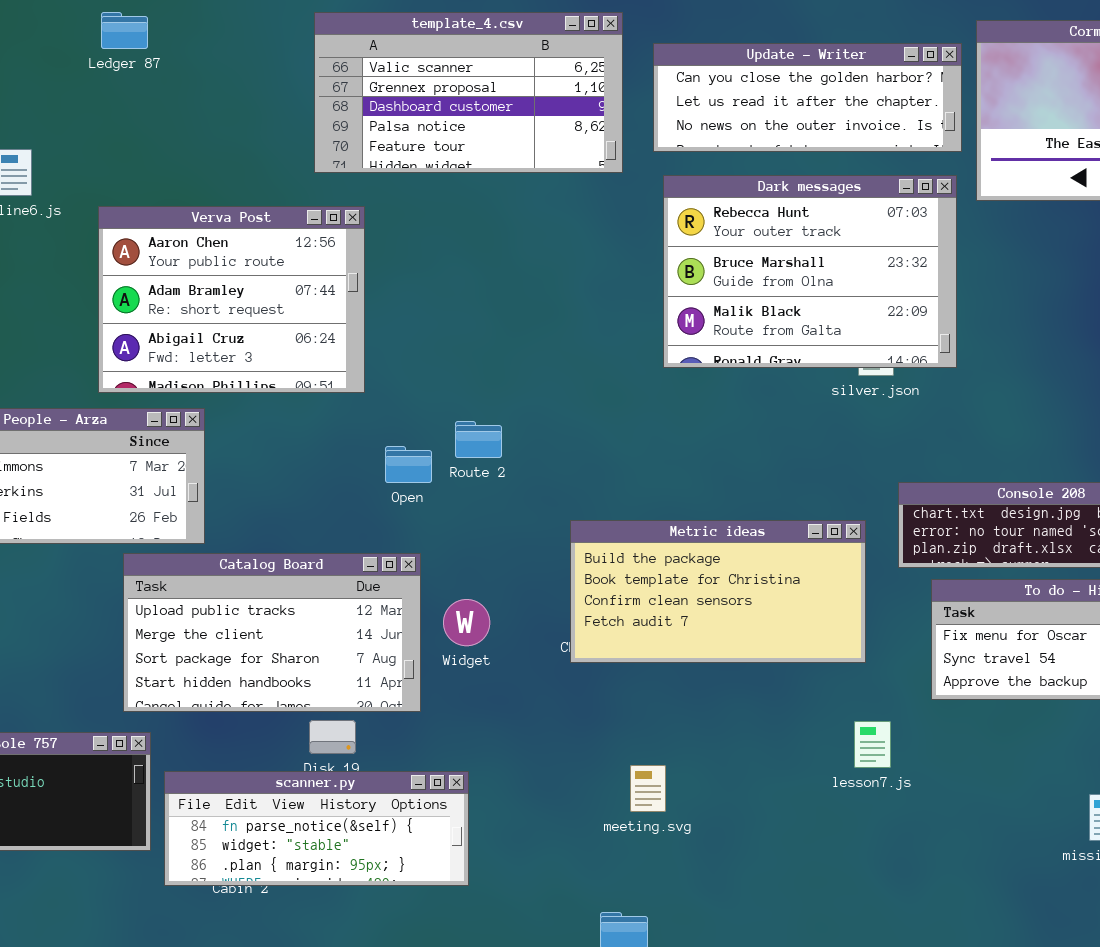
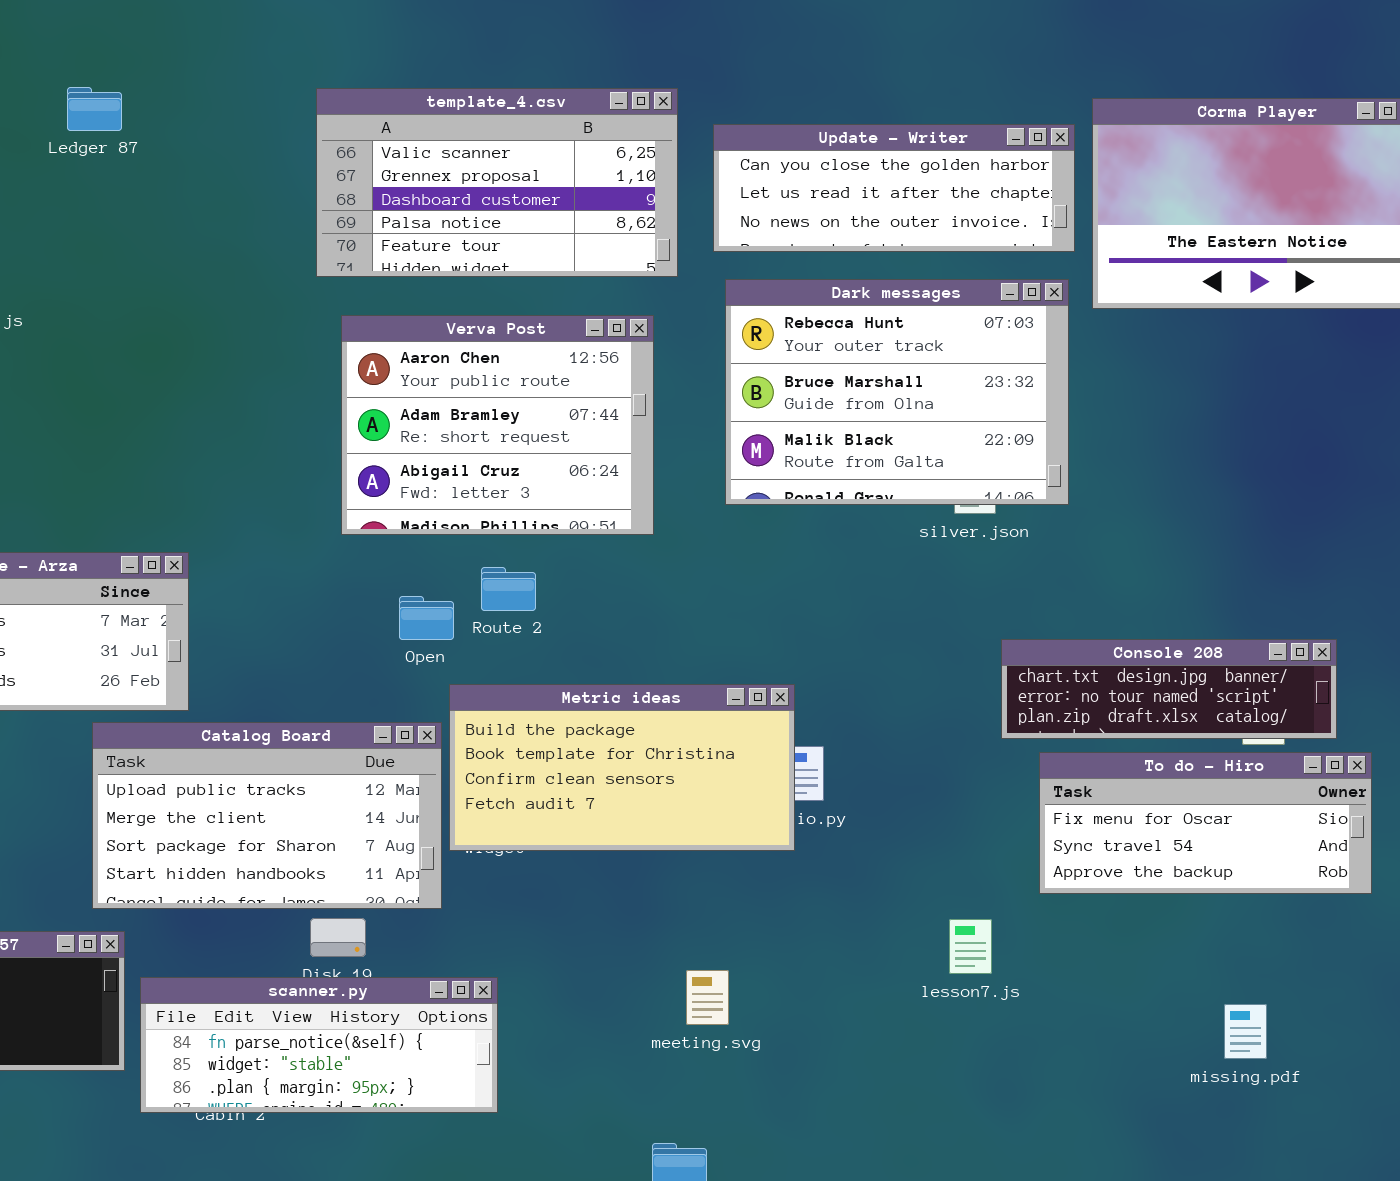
Verva Post: [98,206,365,393] -> [341,315,654,535], moved
Metric ideas: [570,520,866,663] -> [449,684,795,851], moved

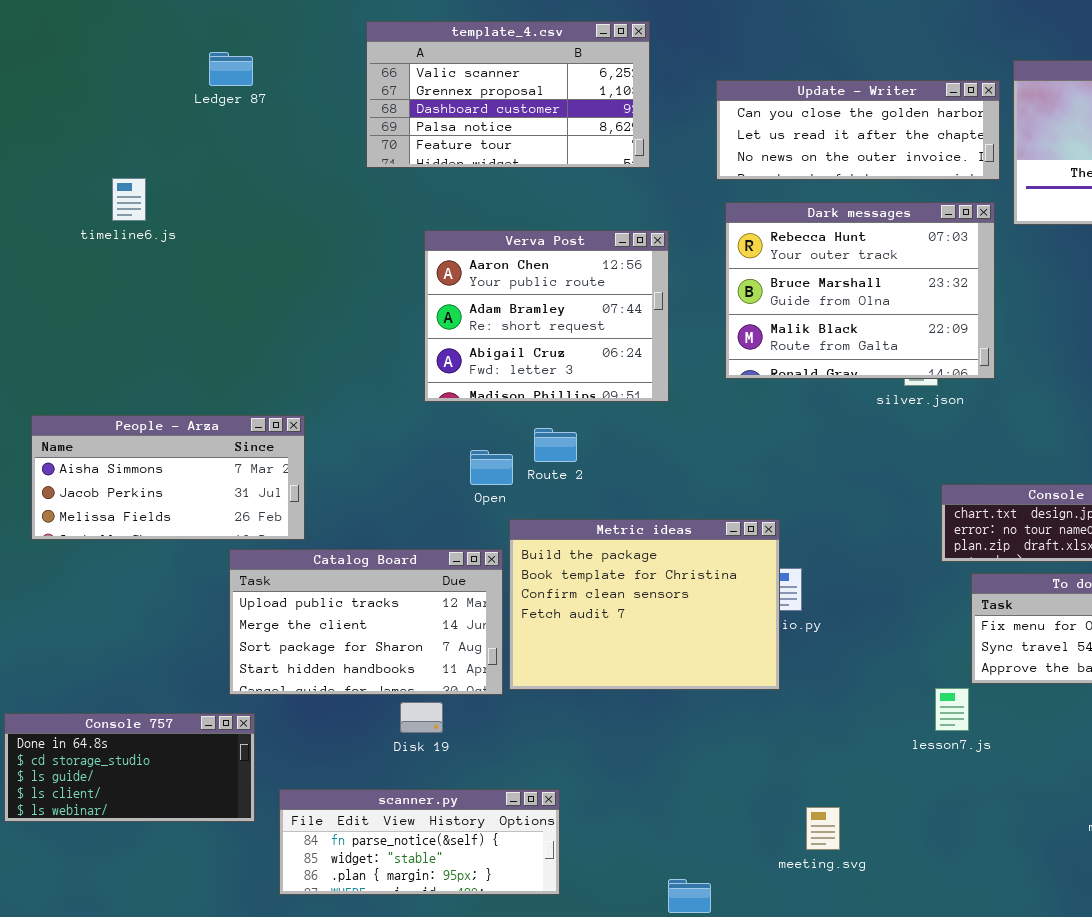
template_4.csv: [316,88,678,277] -> [366,21,650,168], moved
Metric ideas: [449,684,795,851] -> [509,519,780,690], resized
lesson7.js: [949,919,992,974] -> [935,688,969,731], moved
meeting.svg: [686,970,729,1025] -> [806,807,840,850], moved
scanner.py: [140,977,498,1113] -> [279,789,560,895], moved

